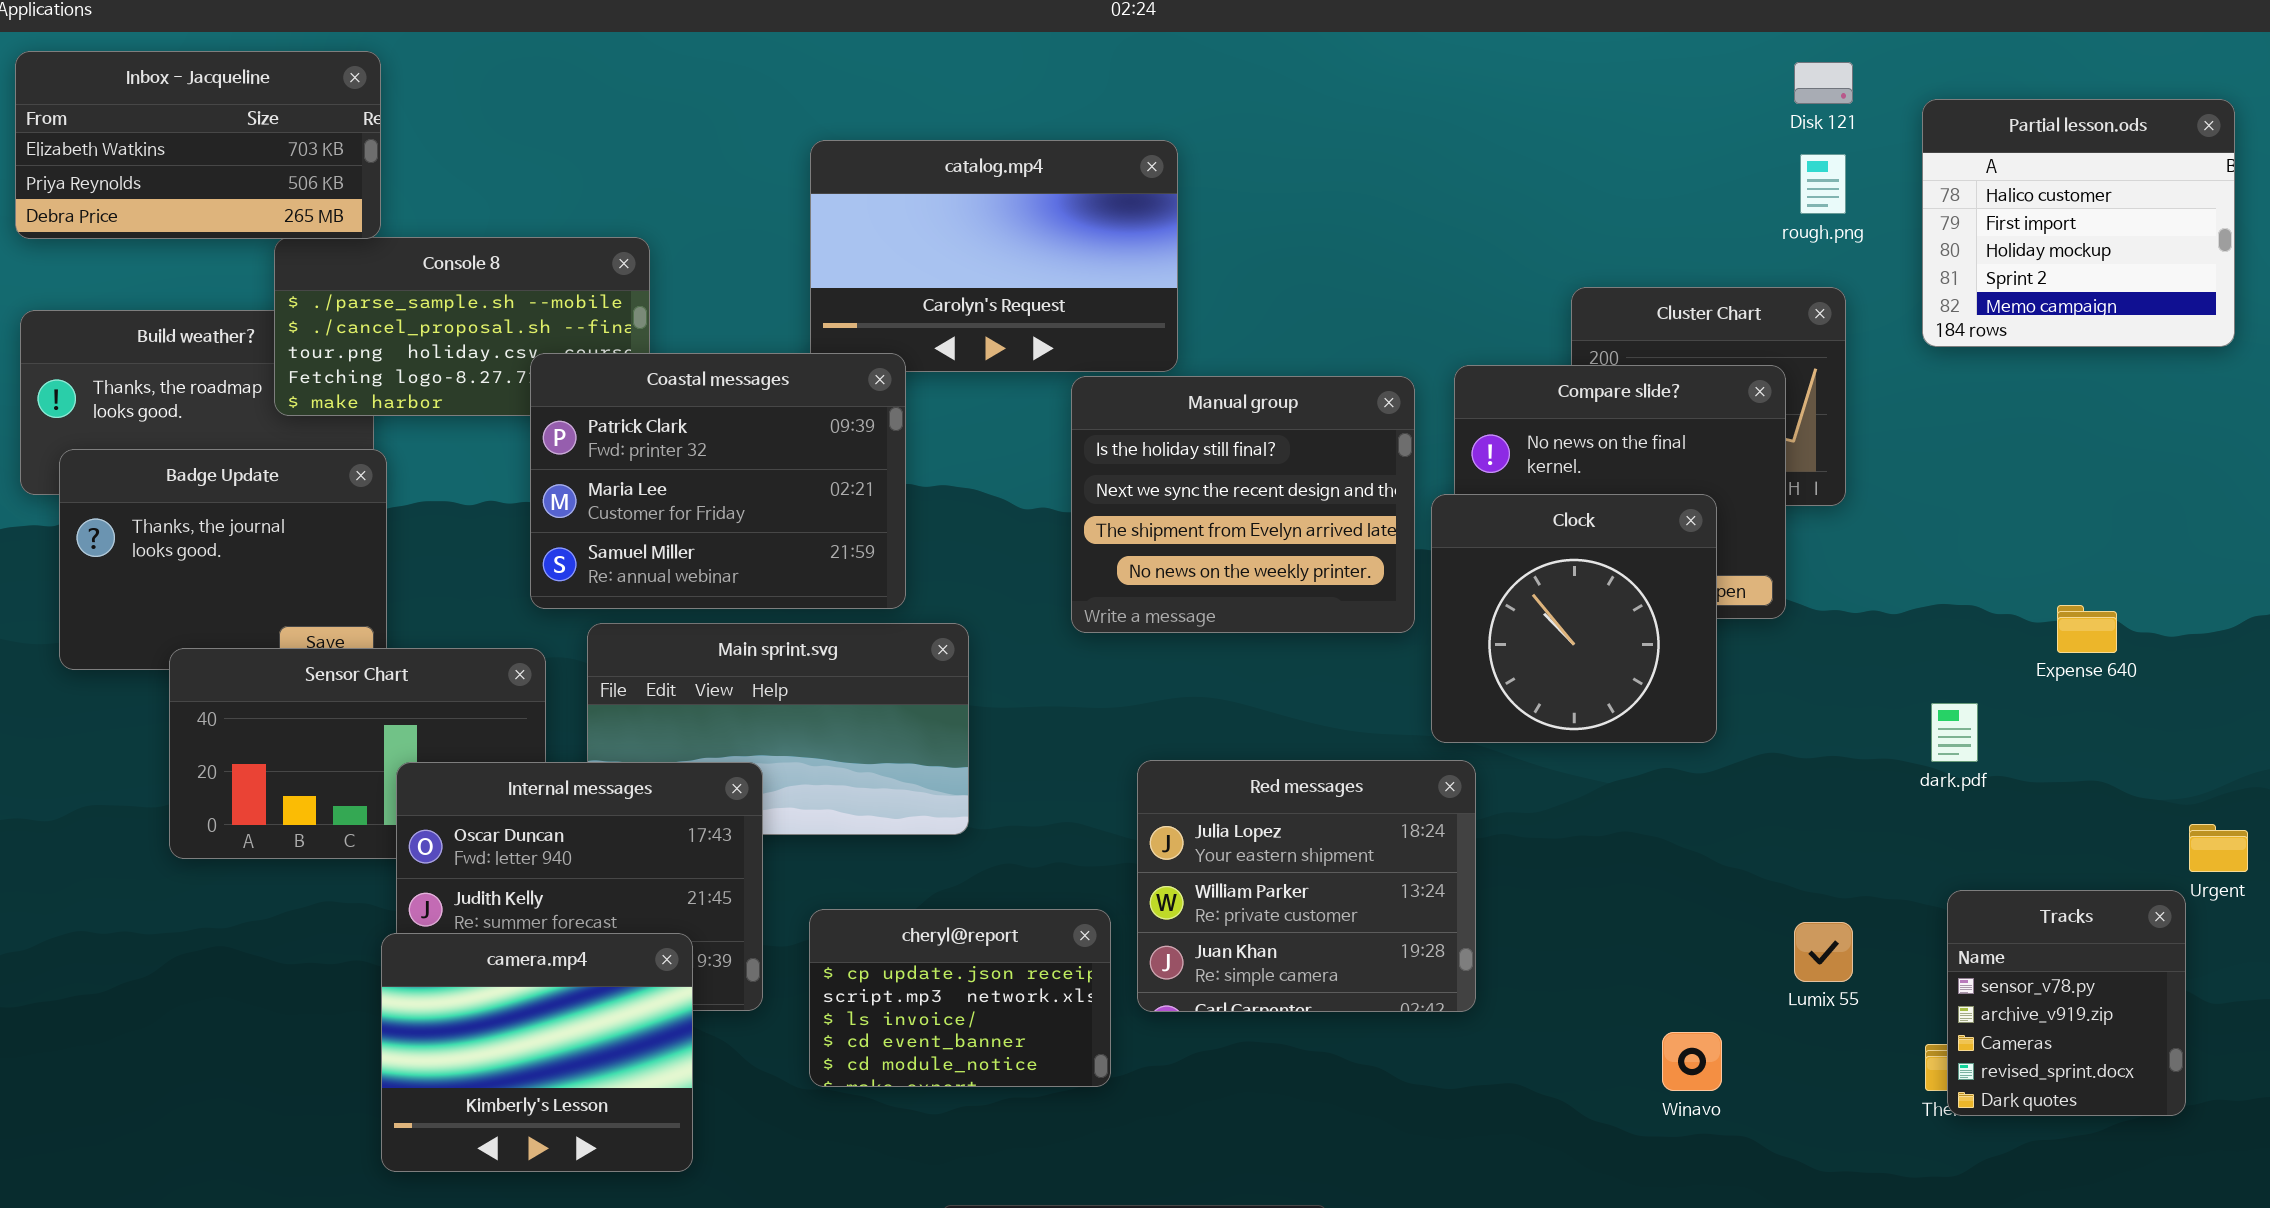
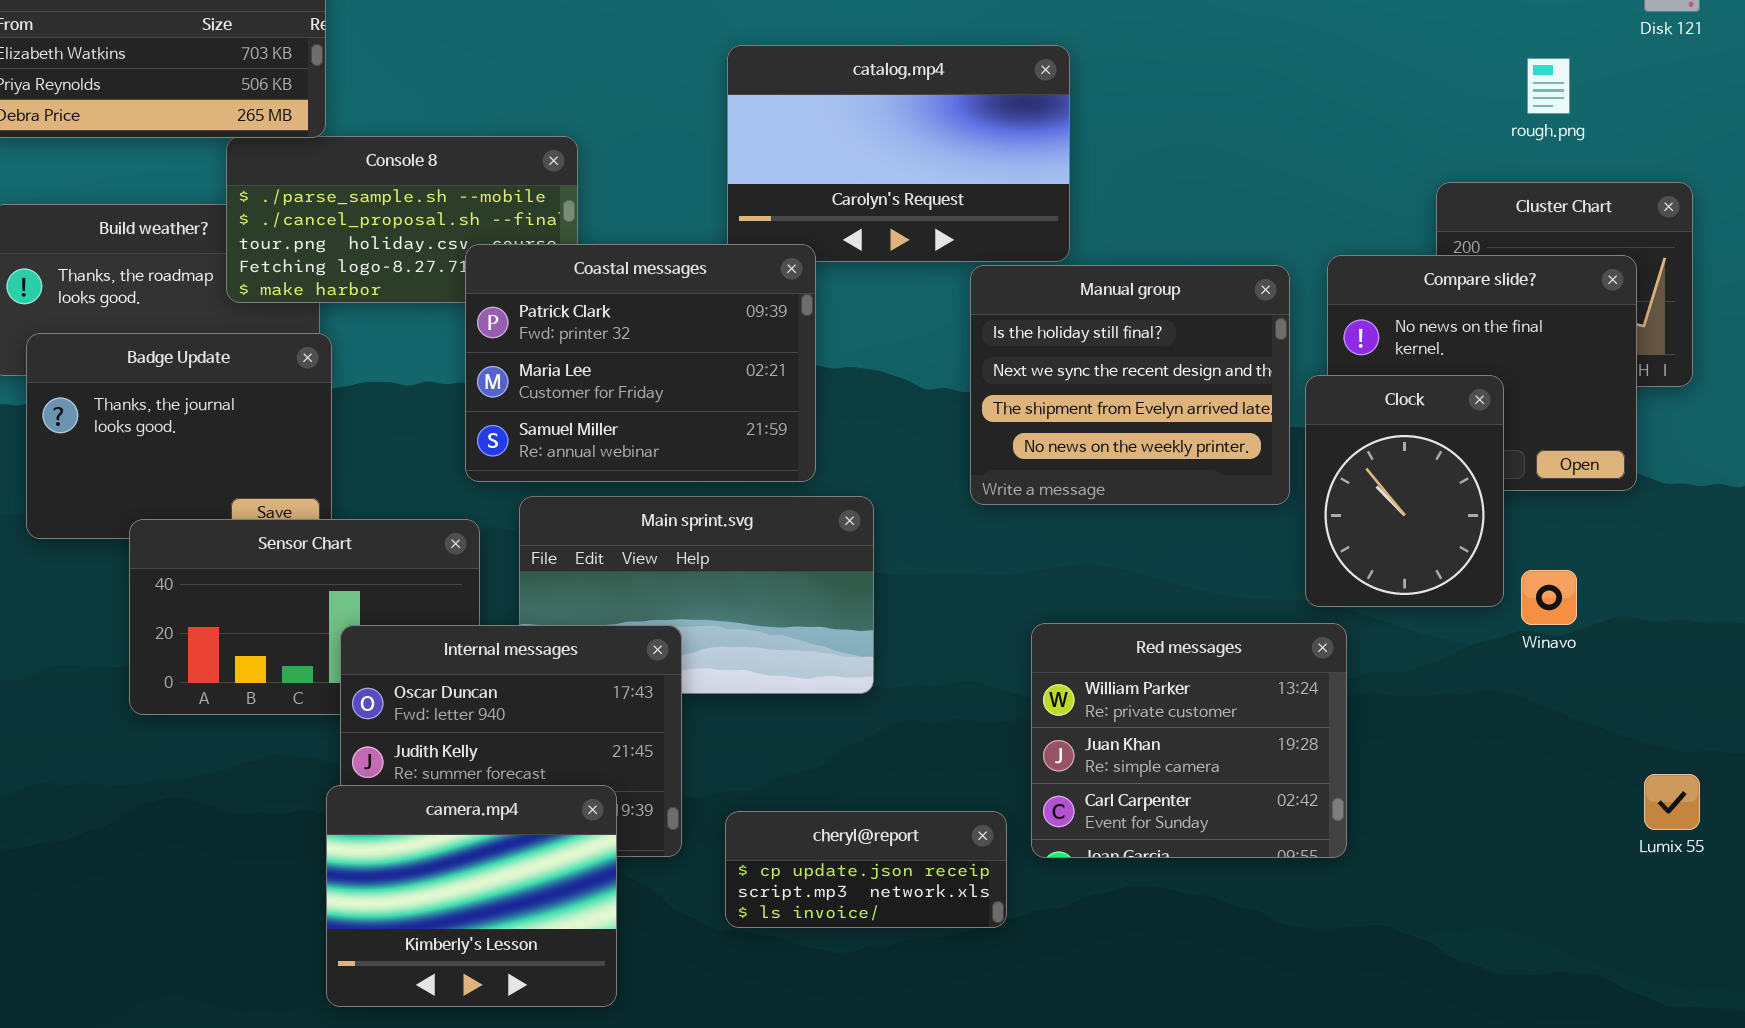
rough.png: [1800,154,1846,214] -> [1527,58,1570,114], moved
Clock: [1431,494,1717,743] -> [1305,375,1504,607], resized
Red messages: [1137,760,1476,1012] -> [1031,623,1347,858], scrolled down 1 row
cheryl@report: [809,909,1111,1087] -> [725,811,1007,928], resized
Winavo: [1662,1032,1722,1091] -> [1521,570,1577,625], moved

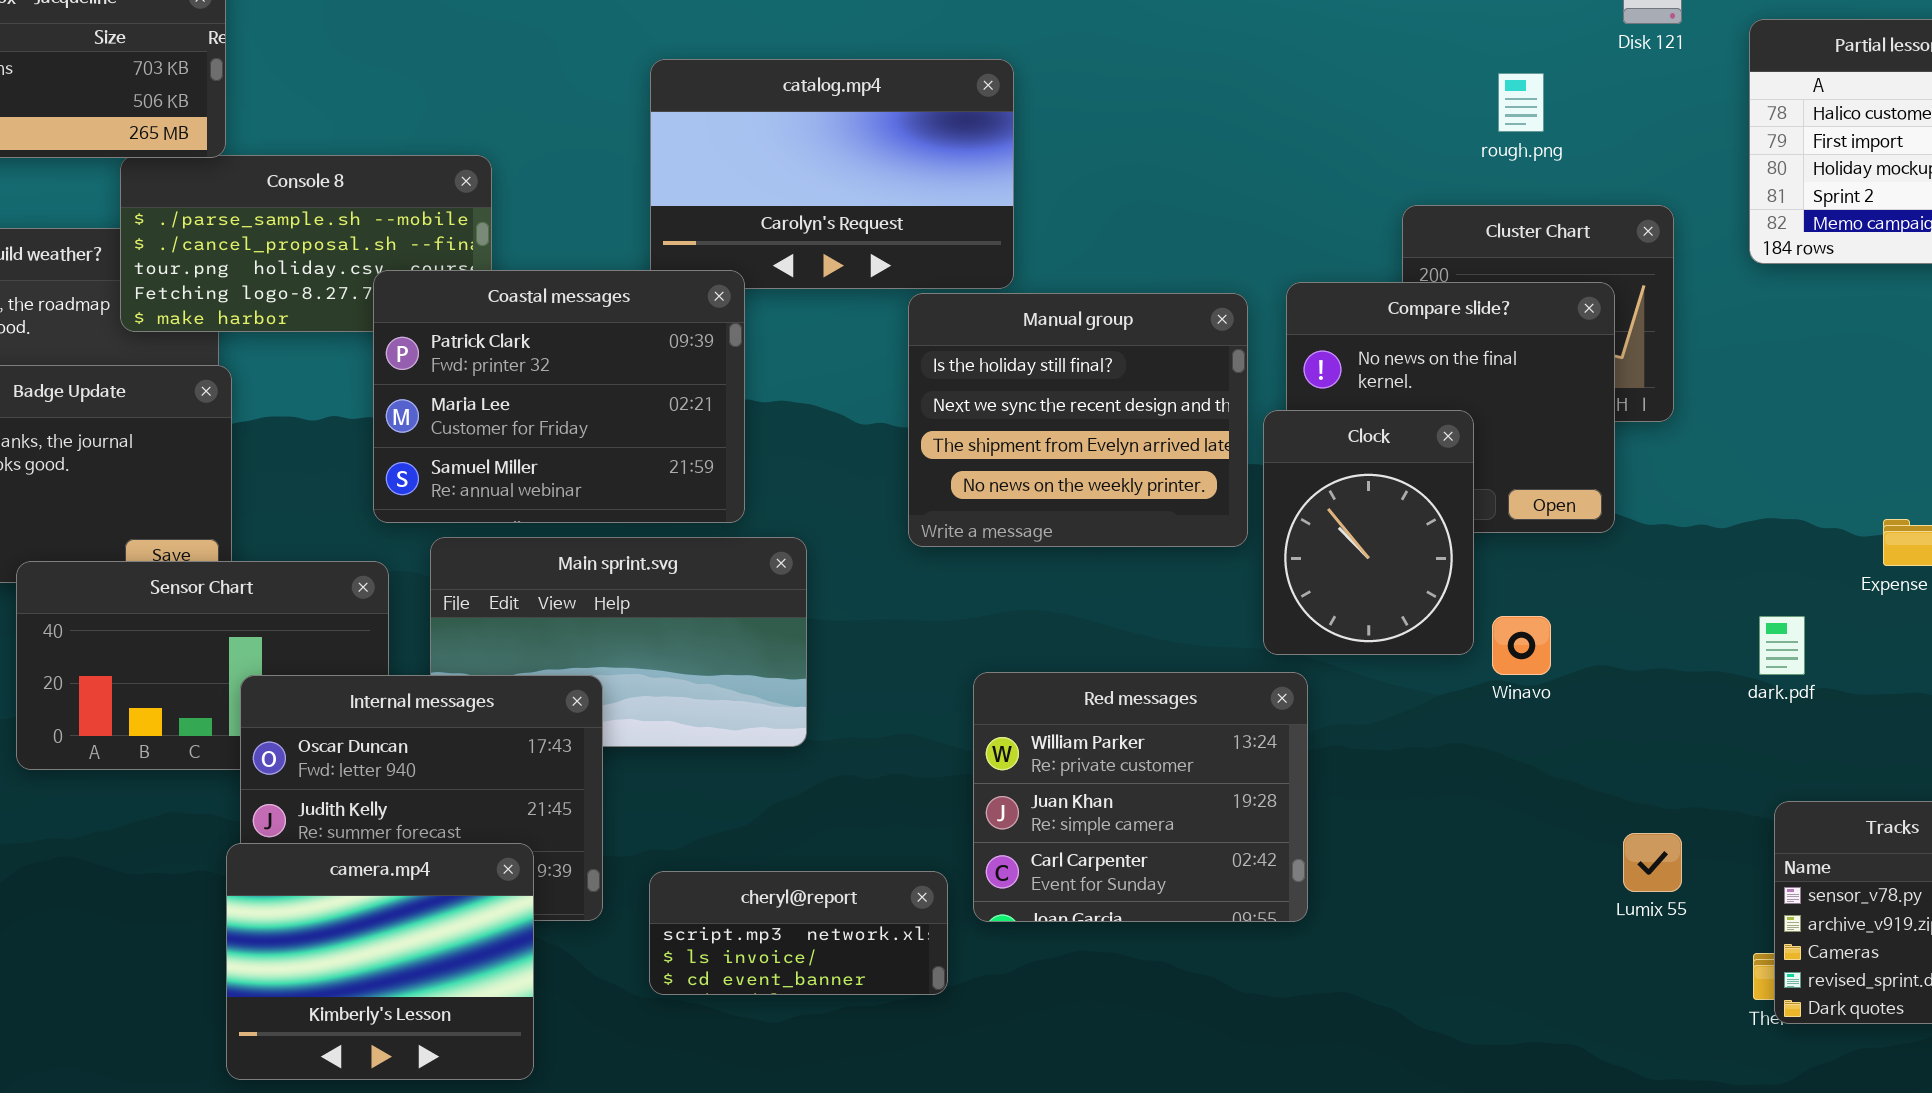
cheryl@report: [725,811,1007,928] -> [649,871,948,995], scrolled down 1 row

